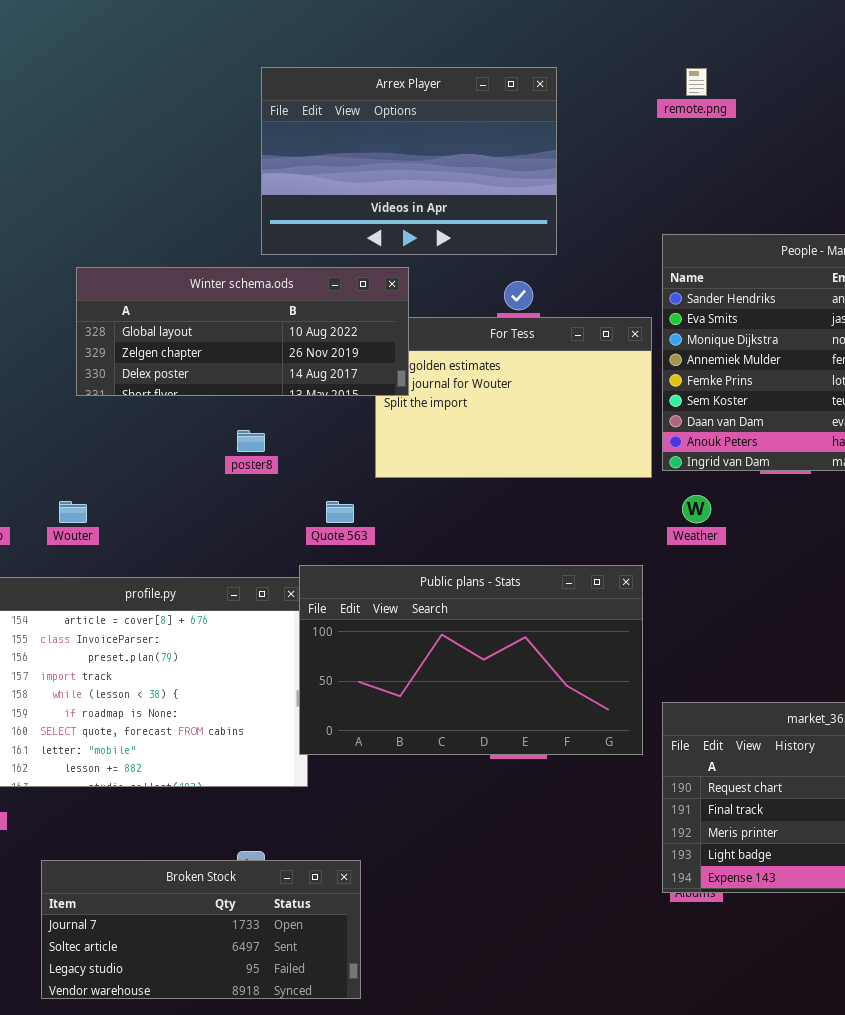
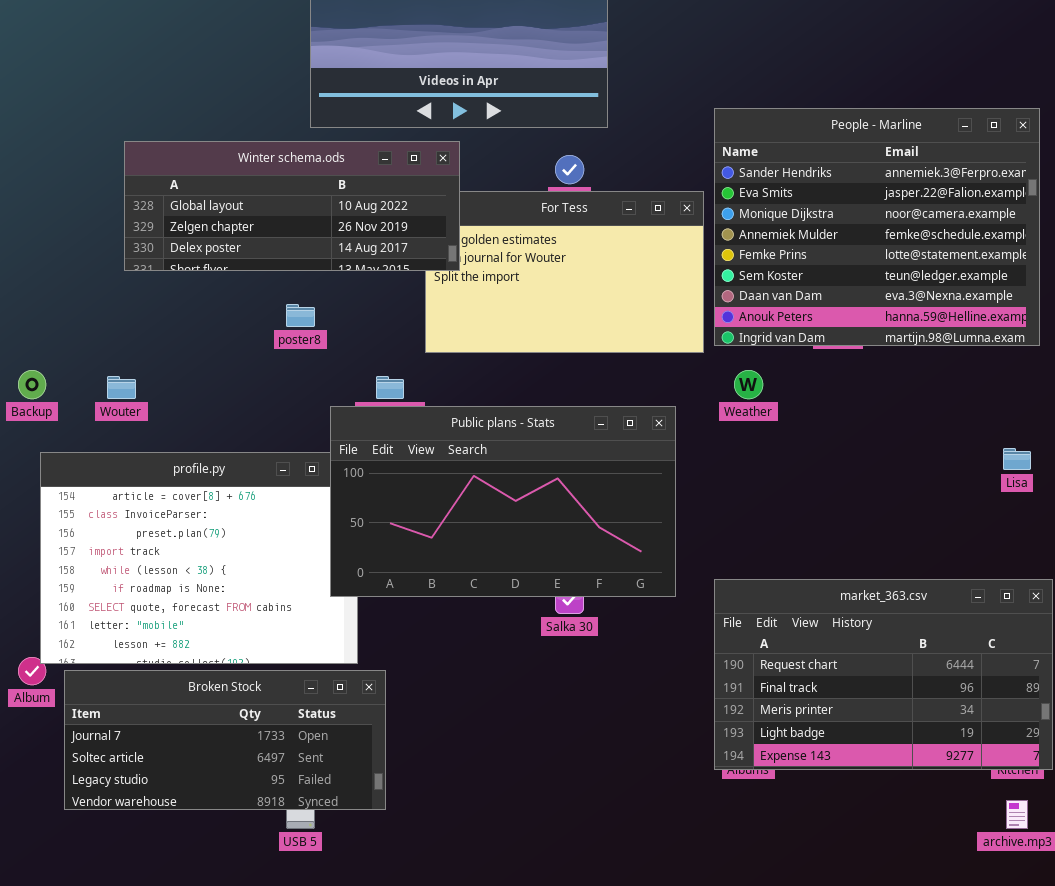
Public plans - Stats: [299,565,643,755] -> [330,406,676,597], moved
Broken Stock: [41,860,361,999] -> [64,670,386,810], moved

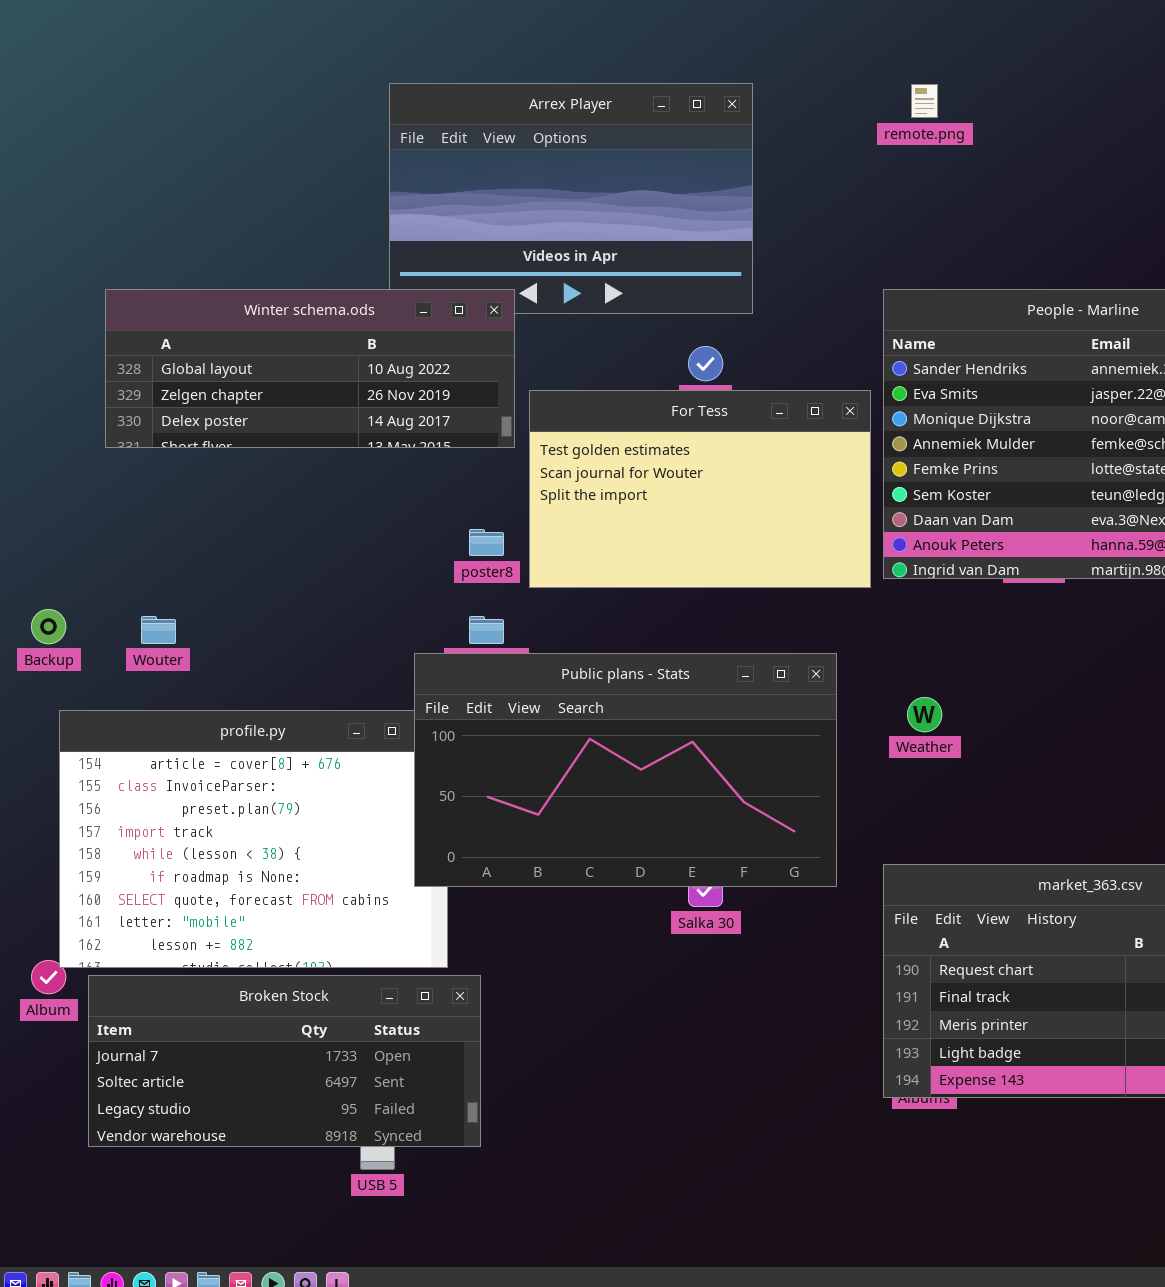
Winter schema.ods: [124,141,460,271] -> [105,289,515,448], moved
poster8: [286,304,315,327] -> [469,529,504,556], moved
Weather: [734,370,763,399] -> [907,697,942,732], moved

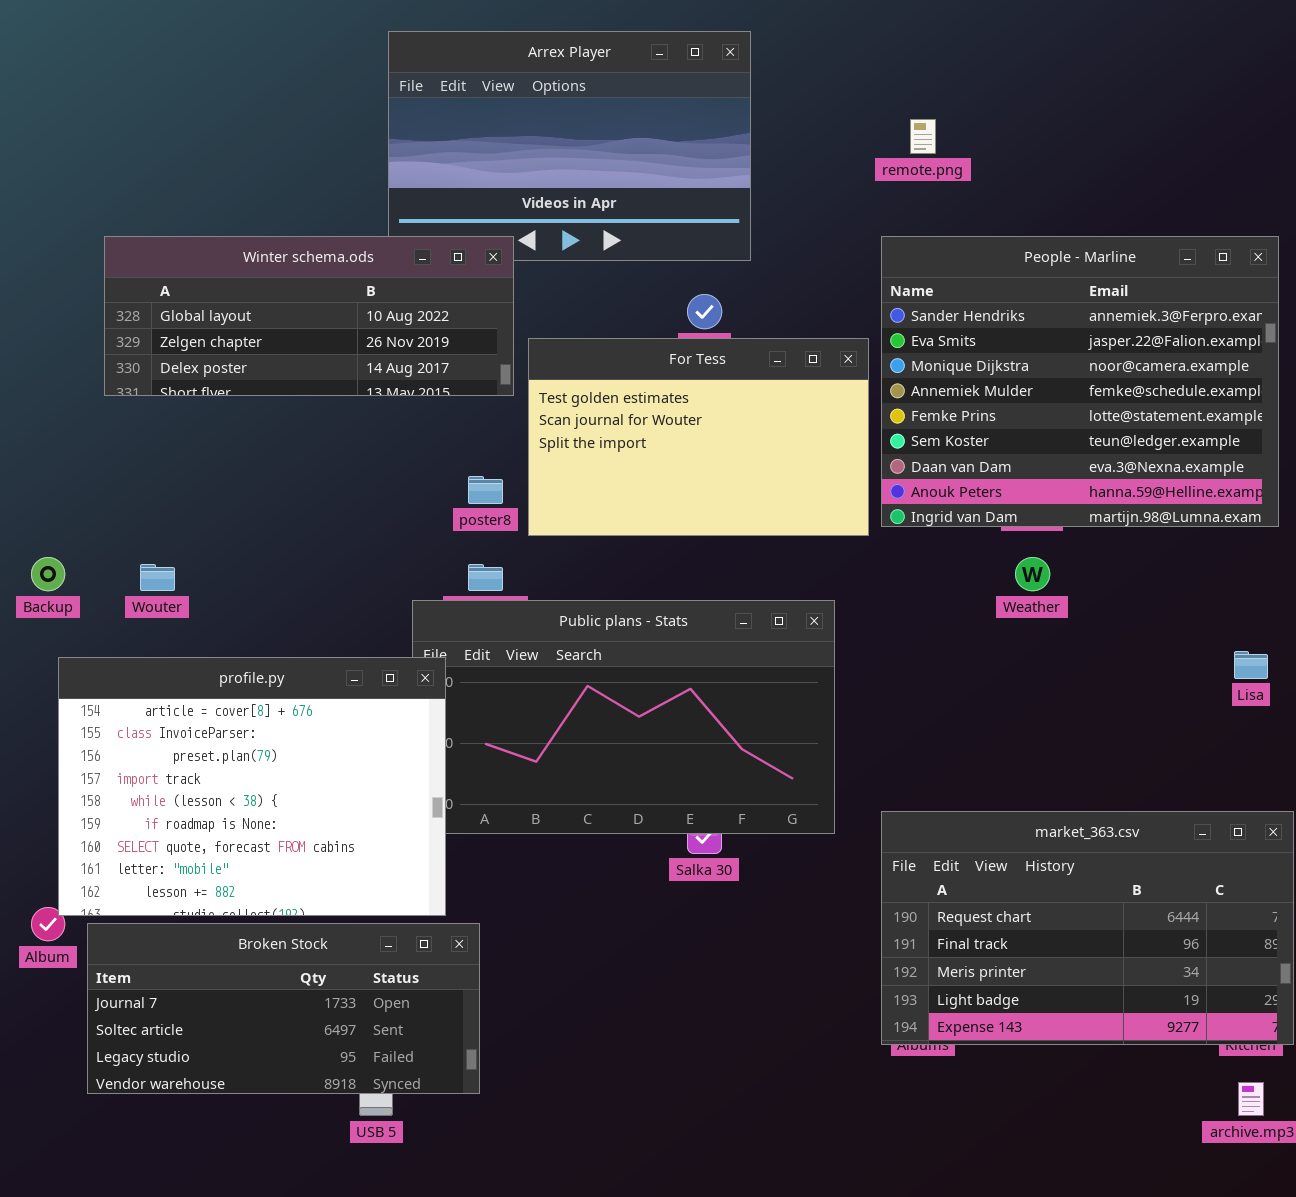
remote.png: [911,84,938,118] -> [910,119,936,154], moved
Weather: [907,697,942,732] -> [1015,557,1050,591], moved
profile.py: [59,710,448,968] -> [58,657,446,916], raised

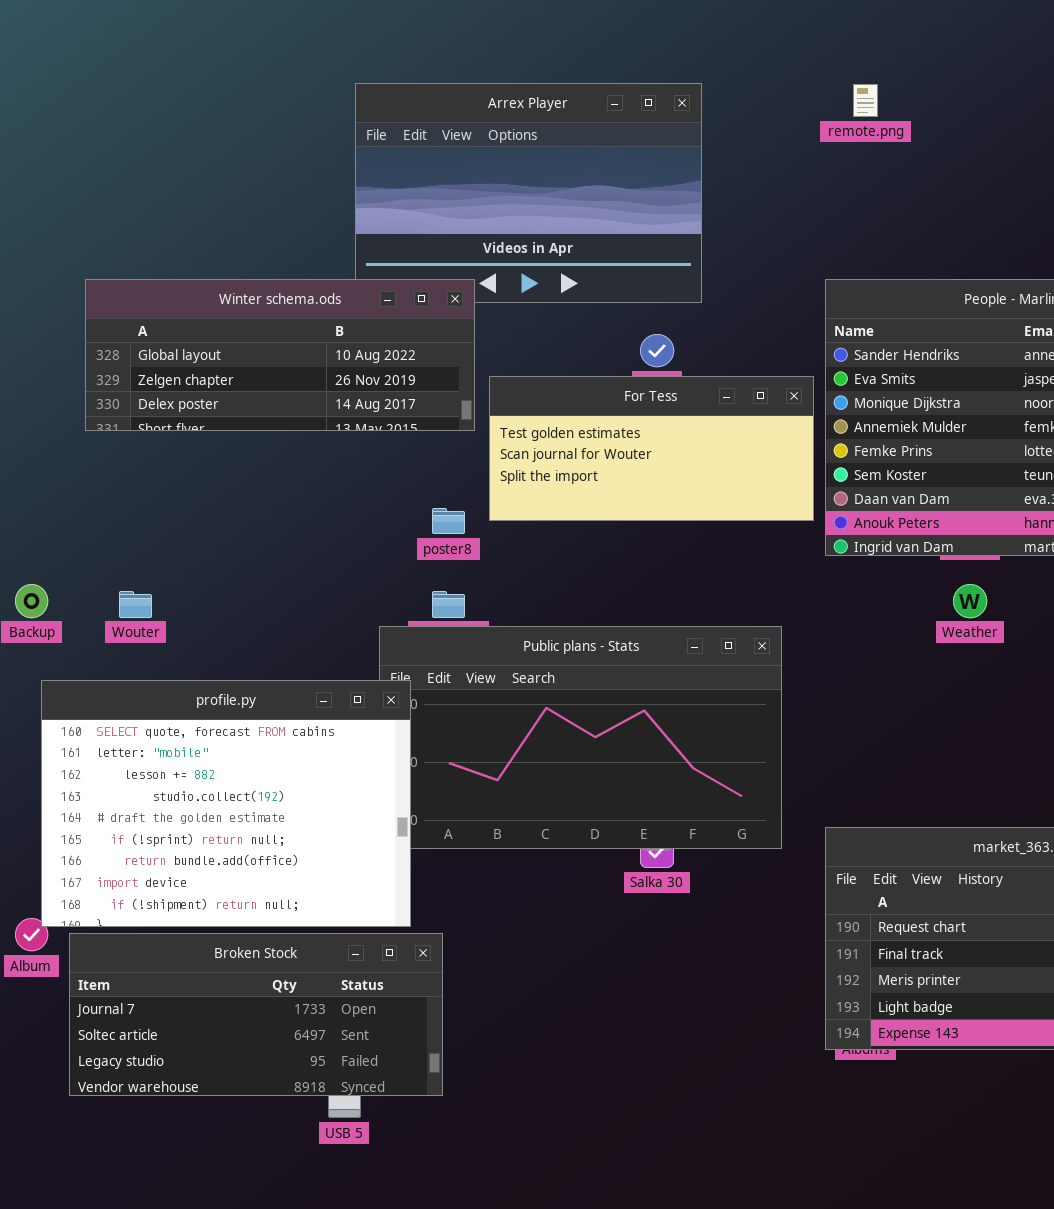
remote.png: [910,119,936,154] -> [853,84,878,117], moved
For Tess: [528,338,869,536] -> [489,376,814,521], resized
profile.py: [58,657,446,916] -> [41,680,411,927], scrolled down 6 rows

